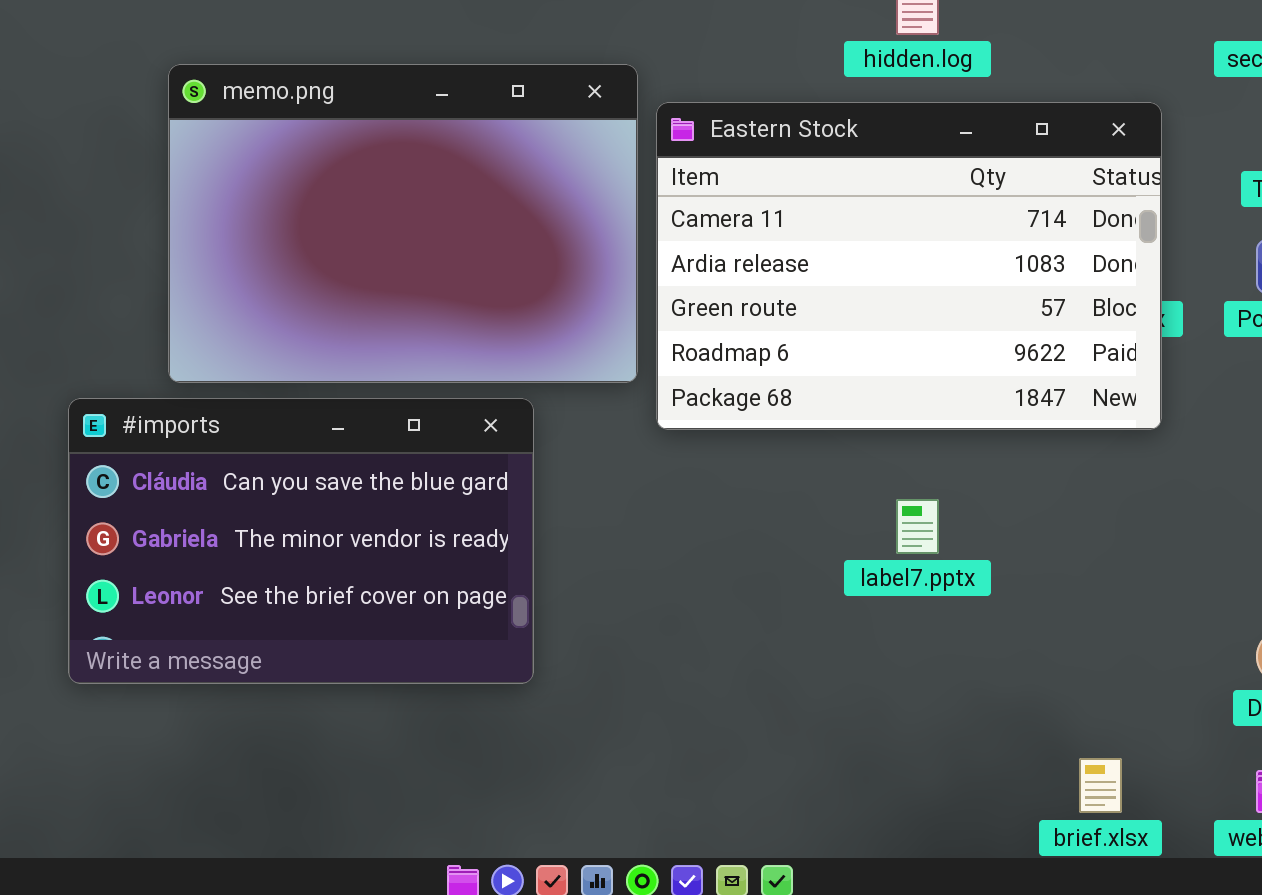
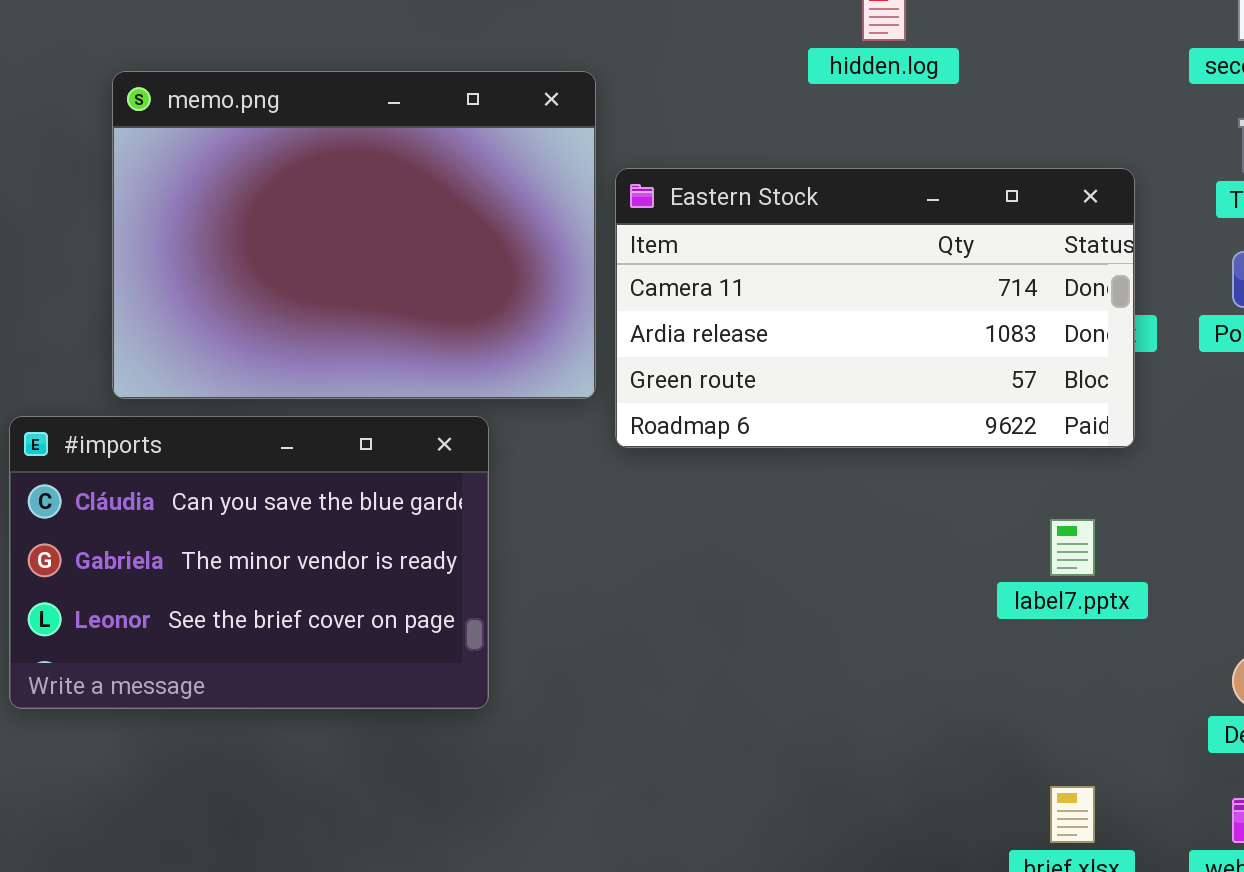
Eastern Stock: [656,102,1162,430] -> [615,168,1135,448], resized
label7.pptx: [896,499,939,554] -> [1050,519,1095,576], moved

